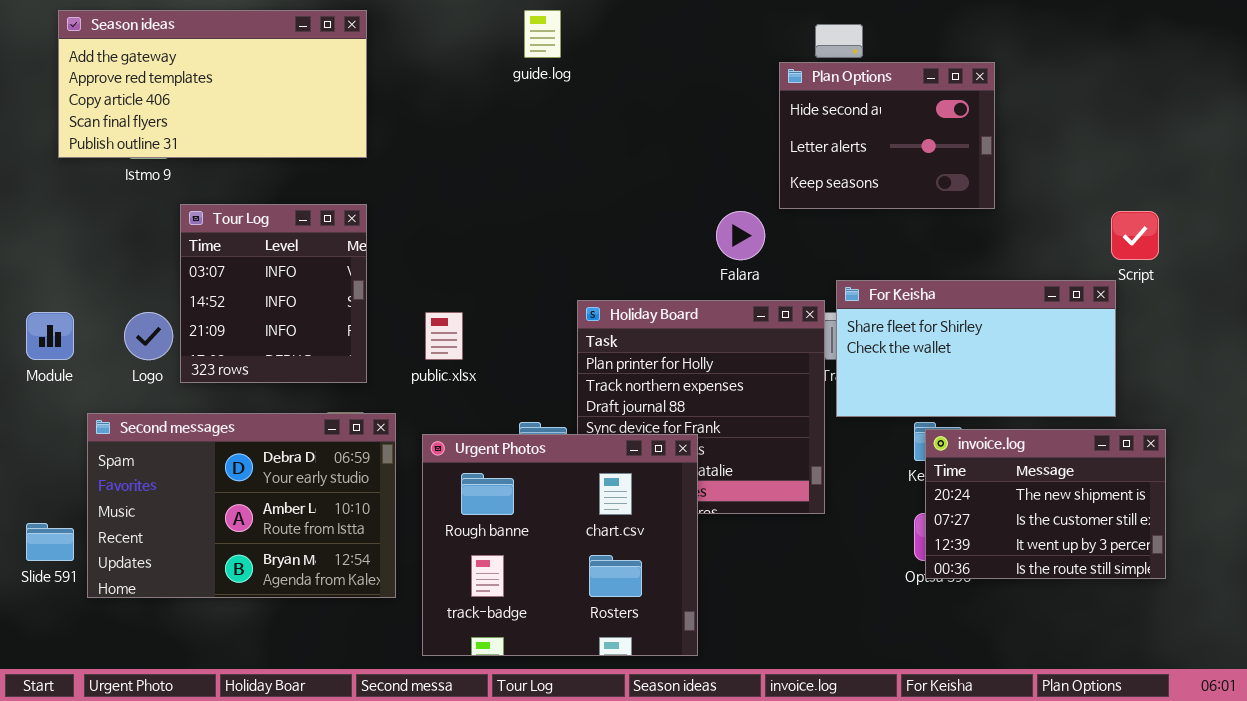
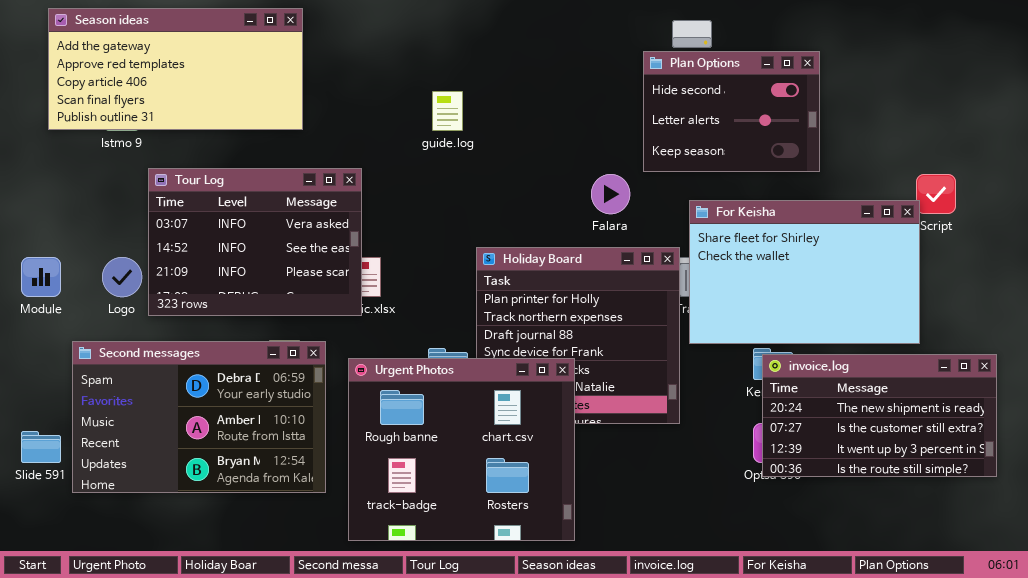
guide.log: [524,10,561,58] -> [432,91,463,131], moved
Tour Log: [180,204,367,383] -> [148,168,362,316], resized
For Keisha: [836,280,1116,417] -> [689,200,920,344], resized
invoice.log: [925,429,1166,579] -> [762,354,997,477], resized

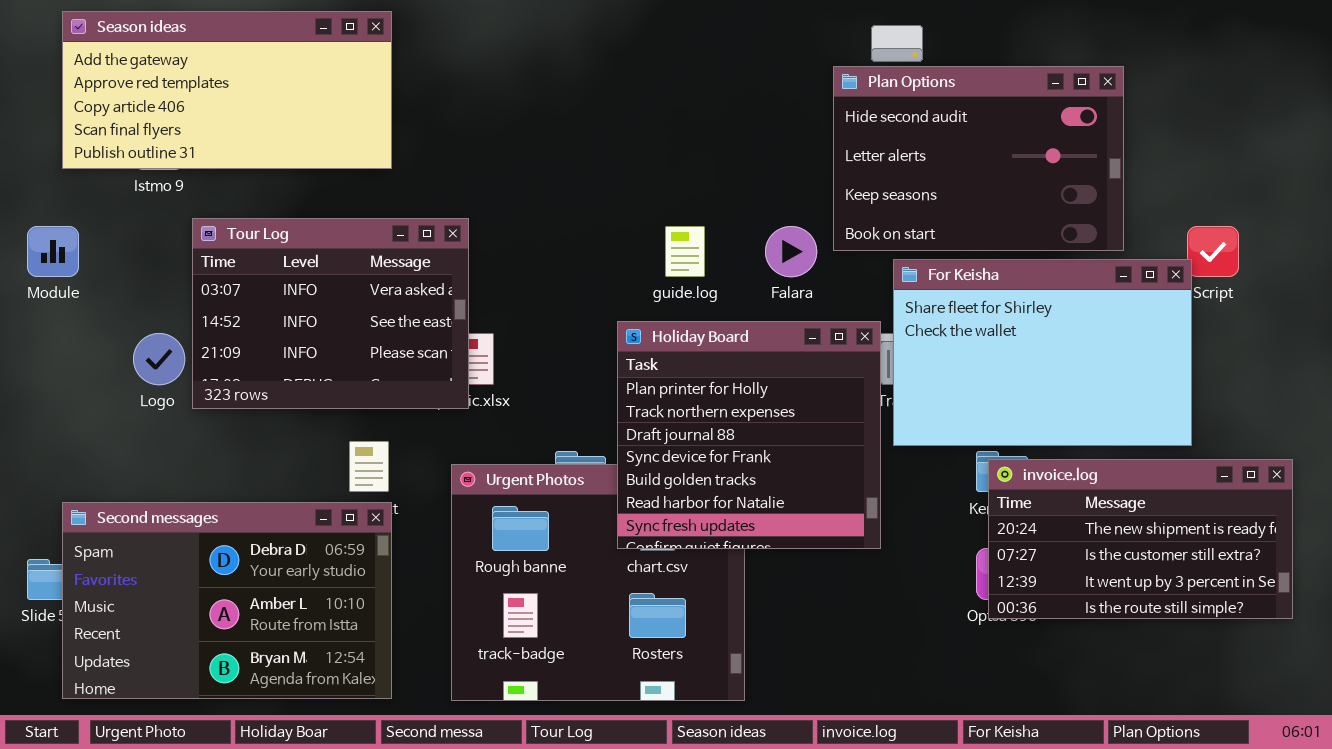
Plan Options: [643,51,820,172] -> [833,66,1124,251], resized
guide.log: [432,91,463,131] -> [665,226,705,277], moved
Holiday Board: [476,247,680,424] -> [617,321,881,549], raised
Module: [21,257,61,297] -> [27,226,79,277], moved
Second messages: [72,341,326,493] -> [62,502,392,699], moved

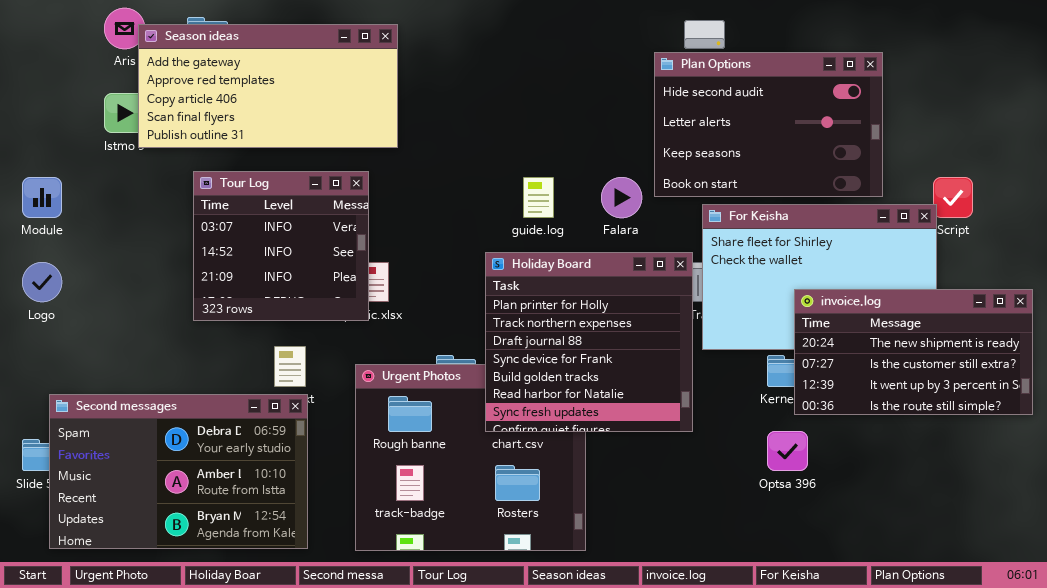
Season ideas: [62,11,392,169] -> [138,24,398,148], moved
Tour Log: [192,218,469,409] -> [193,171,369,321], resized
Logo: [133,333,185,385] -> [22,262,62,302], moved
invoice.log: [988,459,1293,619] -> [794,289,1033,415], moved

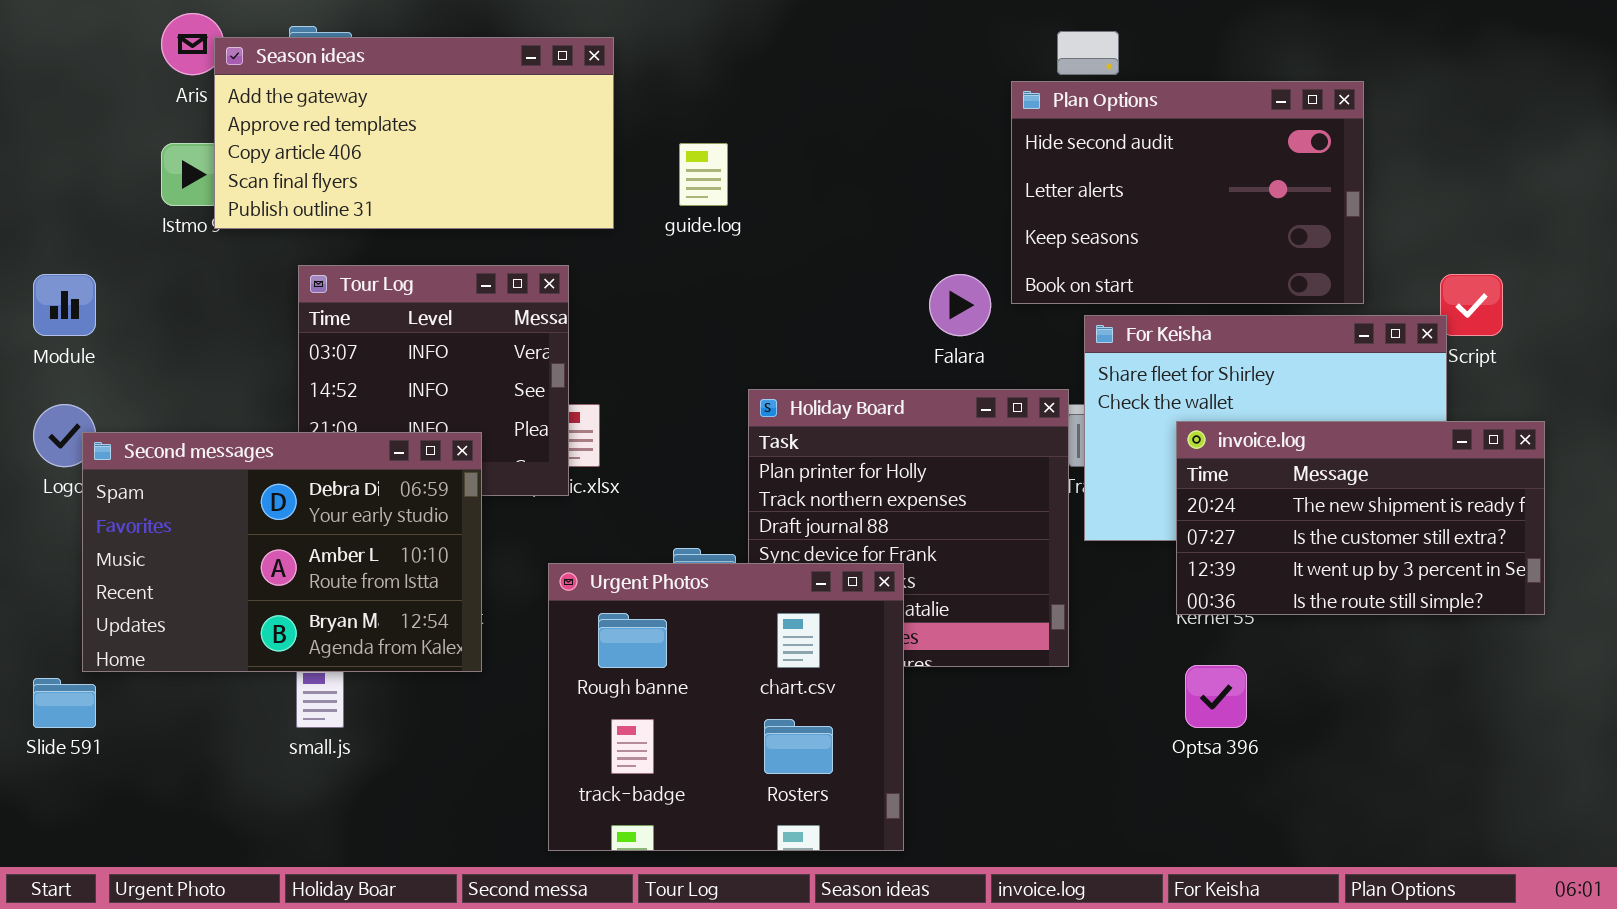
guide.log: [523,177,554,218] -> [679,143,728,206], moved
invoice.log: [794,289,1033,415] -> [1176,421,1545,615], moved
Urgent Photos: [355,364,586,551] -> [548,563,904,851], raised
Second messages: [49,394,308,549] -> [82,432,482,672], moved

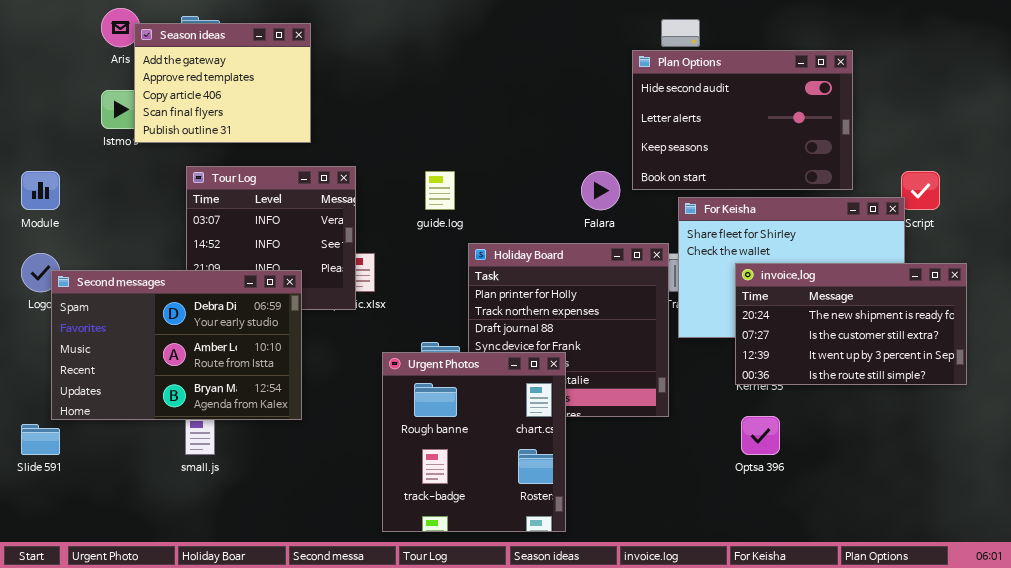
Season ideas: [214,37,614,229] -> [134,23,311,143], resized
guide.log: [679,143,728,206] -> [425,171,455,210], moved
Urgent Photos: [548,563,904,851] -> [382,352,566,532], resized

